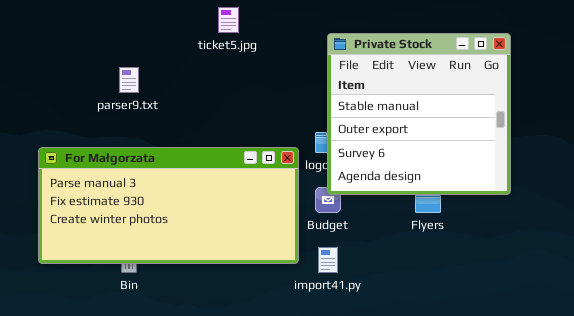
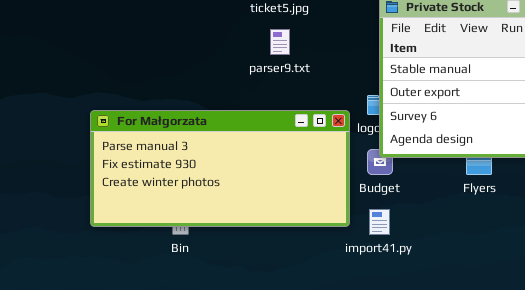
parser9.txt: [119,67,139,93] -> [270,29,290,55], moved

